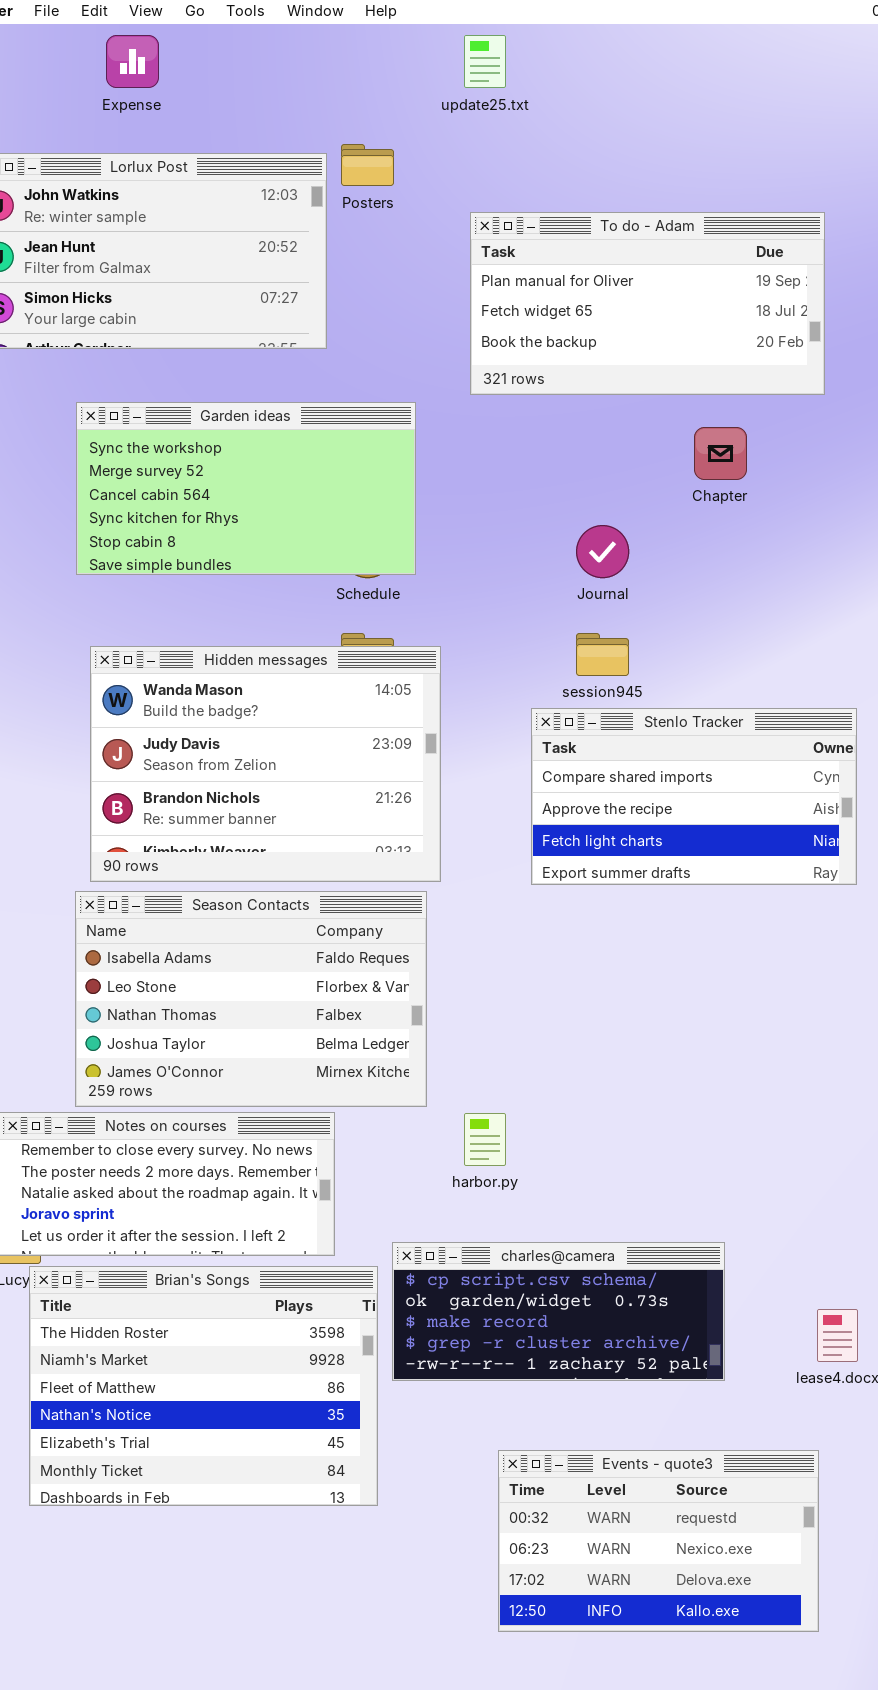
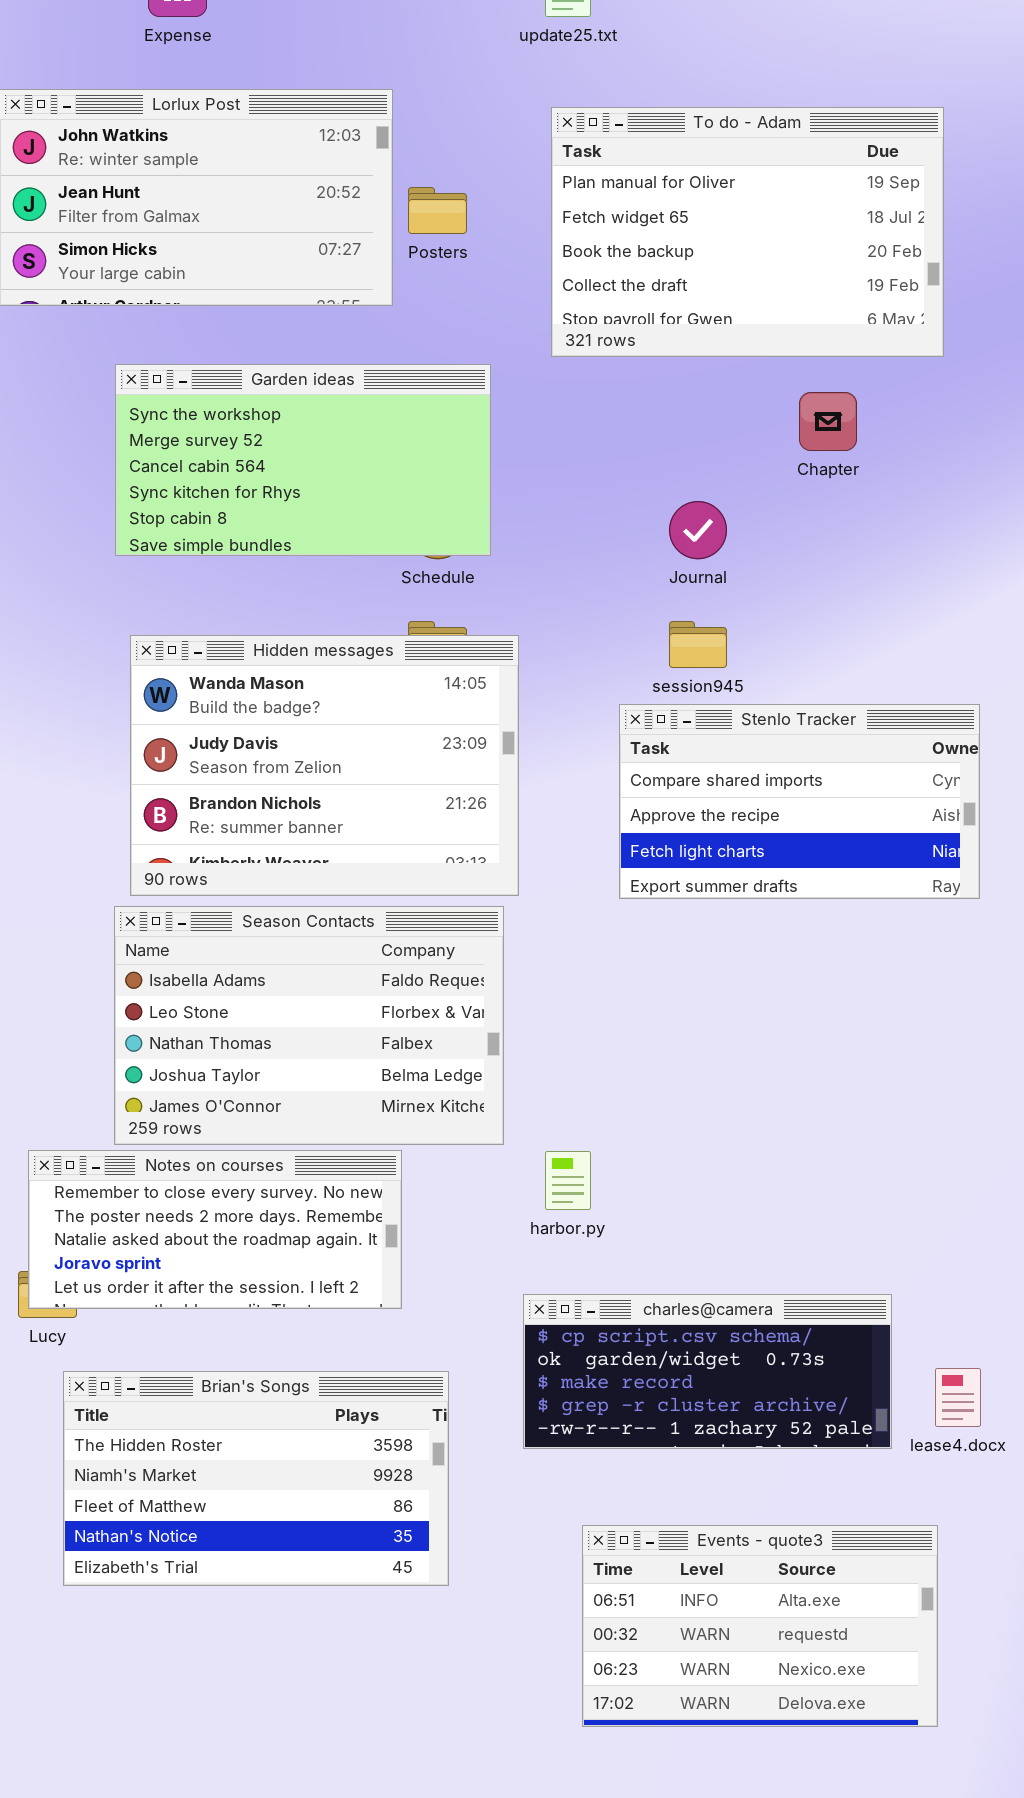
Posters: [341,144,394,186] -> [408,187,467,234], moved
To do - Adam: [470,212,825,395] -> [551,107,944,357], resized
charles@camera: [392,1242,725,1381] -> [523,1294,892,1449], moved
Brian's Songs: [29,1266,378,1506] -> [63,1371,449,1586], resized
Events - quote3: [498,1450,819,1632] -> [582,1525,938,1727], scrolled up 1 row

